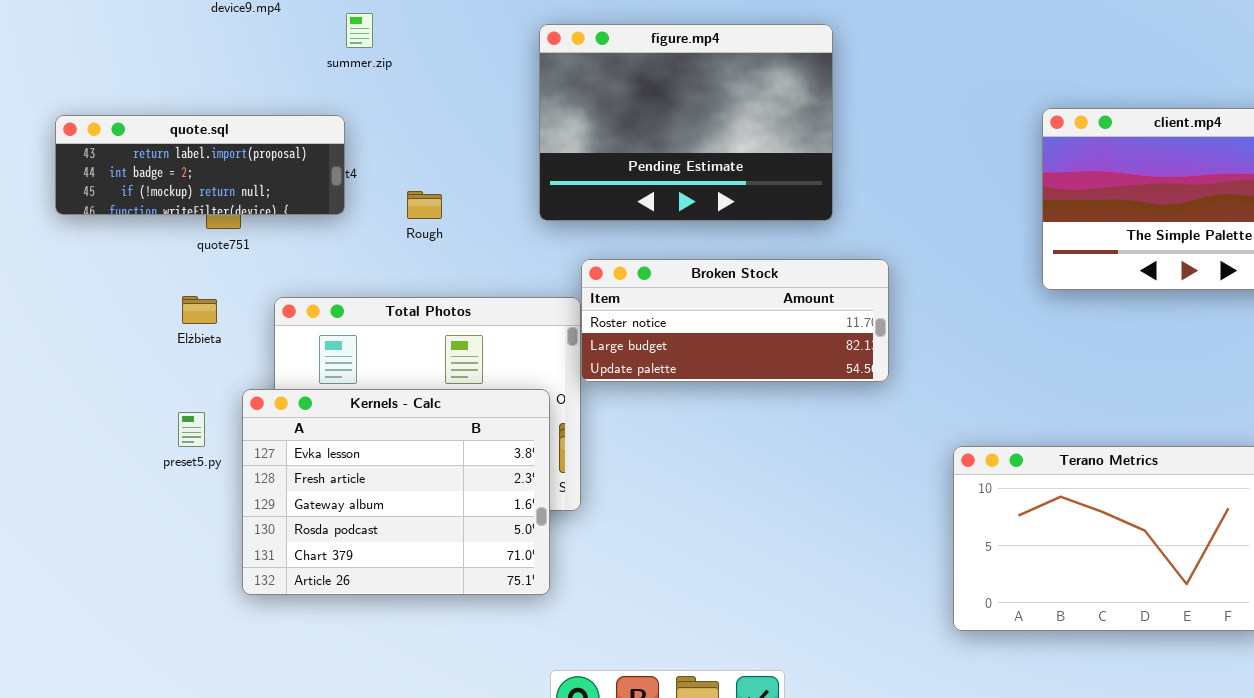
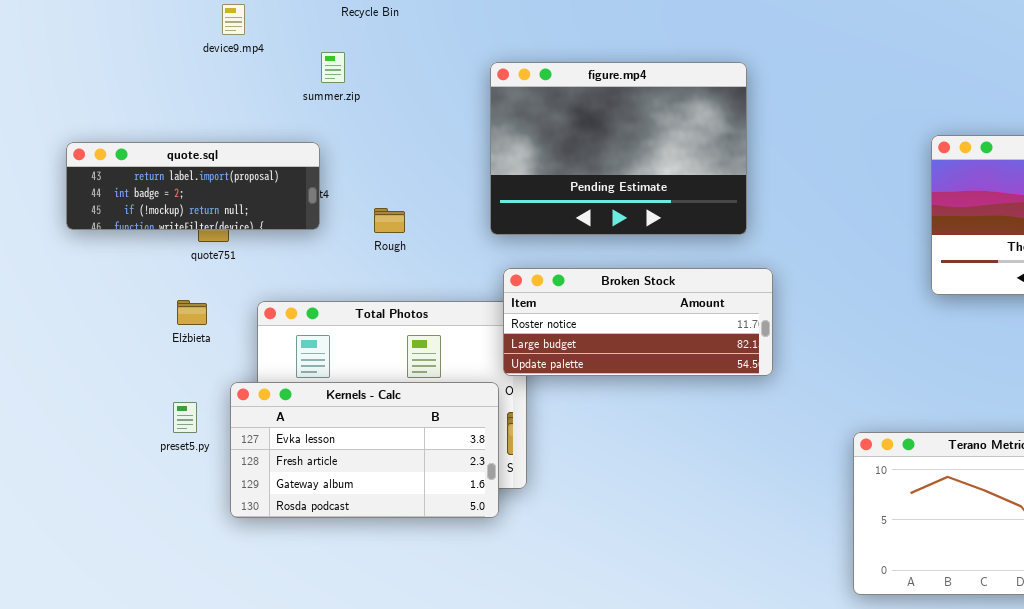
Broken Stock: [581,259,889,382] -> [503,268,773,376], moved
Kernels - Calc: [242,389,550,595] -> [230,382,499,518], resized

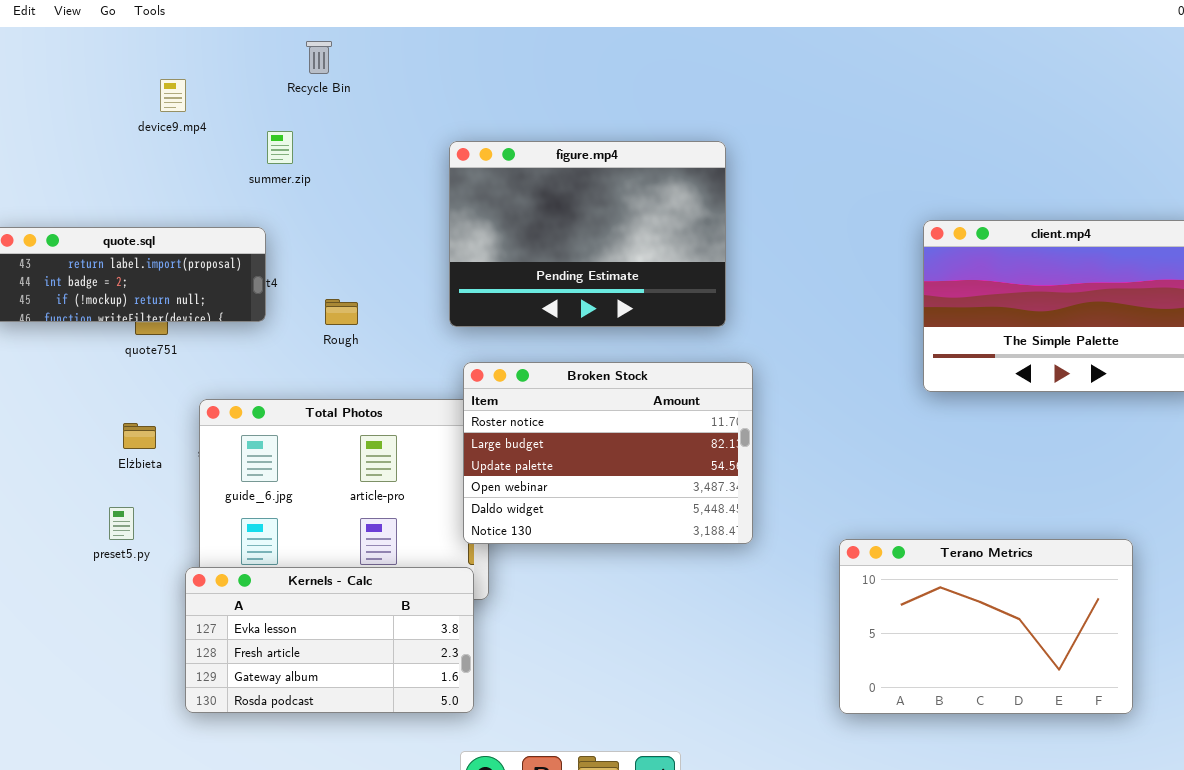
Broken Stock: [503,268,773,376] -> [463,362,753,544], resized
Elżbieta: [177,300,207,325] -> [123,423,156,449], moved
Kernels - Calc: [230,382,499,518] -> [185,567,474,713], moved

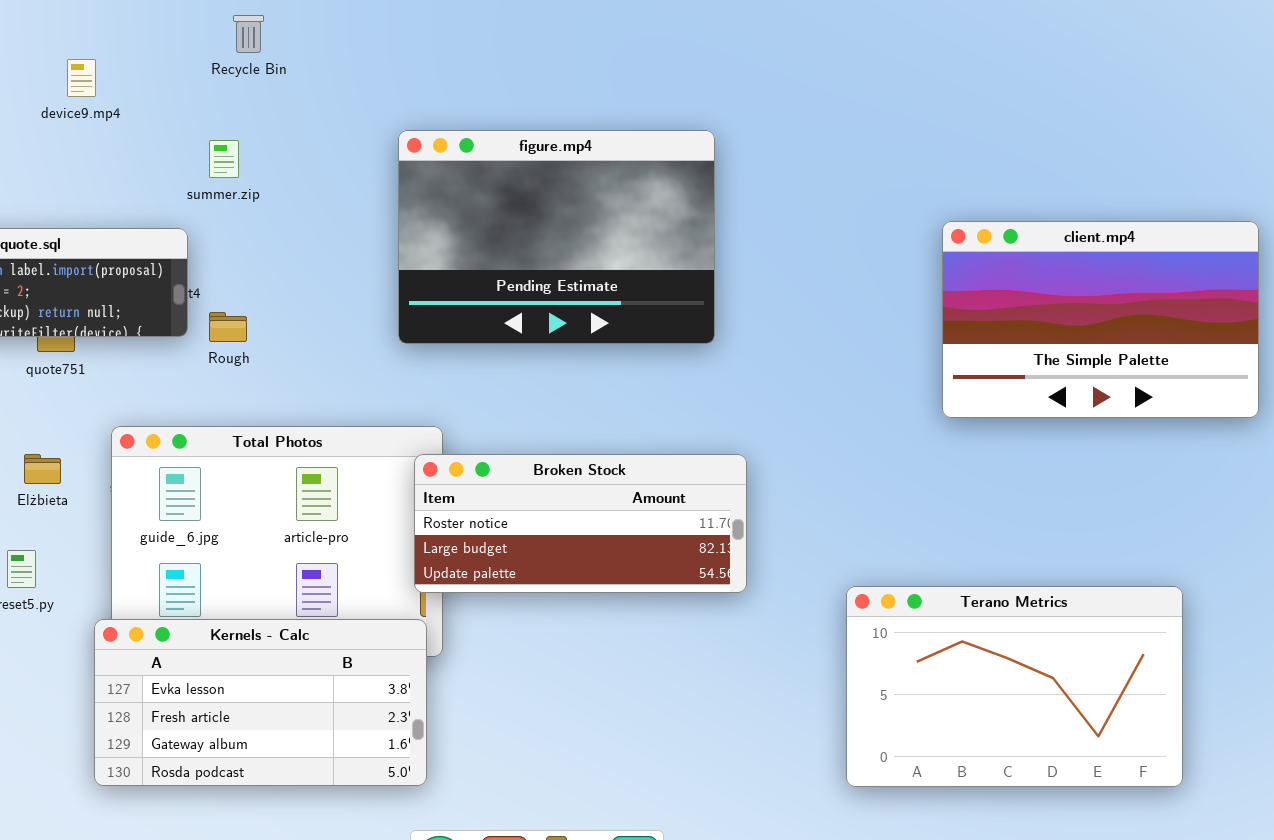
summer.zip: [267,131,293,164] -> [209,140,239,178], moved
Rough: [325,299,358,325] -> [209,312,247,342], moved
Broken Stock: [463,362,753,544] -> [414,454,747,593], resized

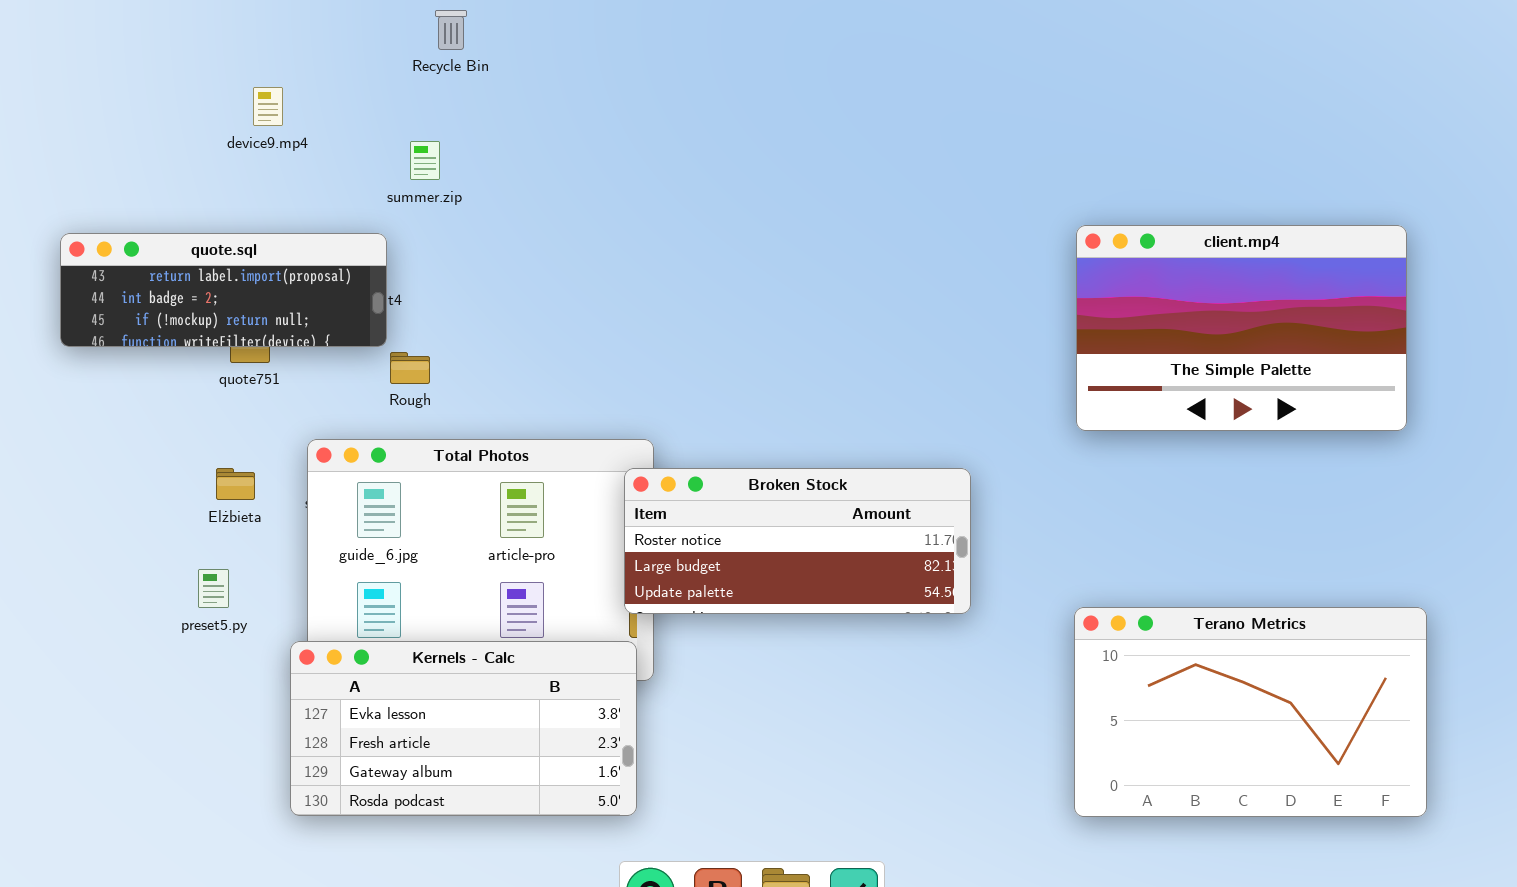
device9.mp4: [67,59,96,97] -> [253,87,283,126], moved
figure.mp4: [398,130,715,344] -> none, closed
client.mp4: [942,221,1259,418] -> [1076,225,1407,431], moved
Rough: [209,312,247,342] -> [390,352,430,384], moved

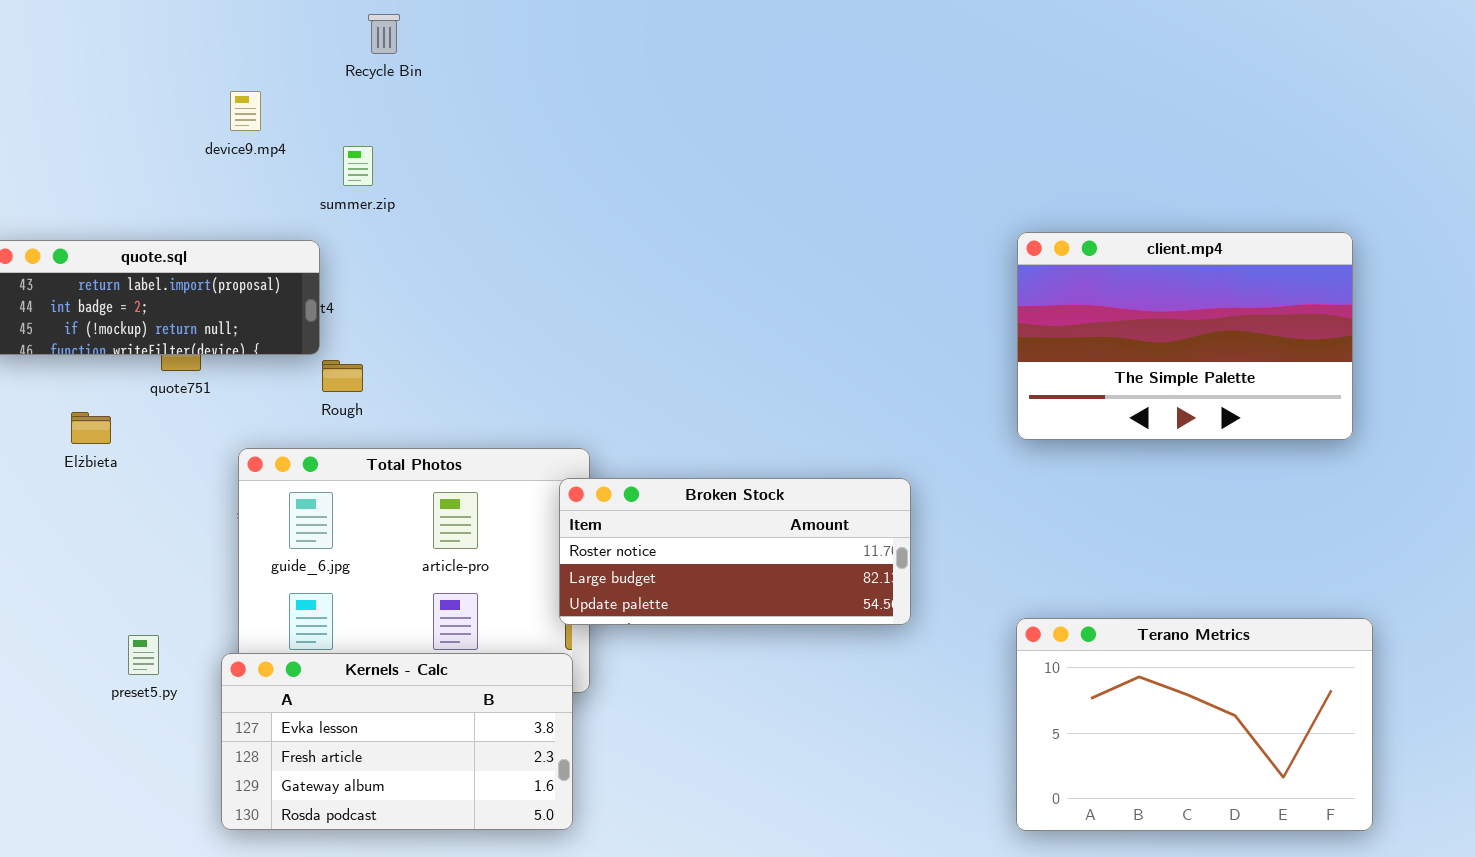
device9.mp4: [253,87,283,126] -> [230,91,261,131], moved
Elżbieta: [216,468,255,500] -> [71,412,111,444], moved
preset5.py: [198,569,229,608] -> [128,635,159,675], moved

